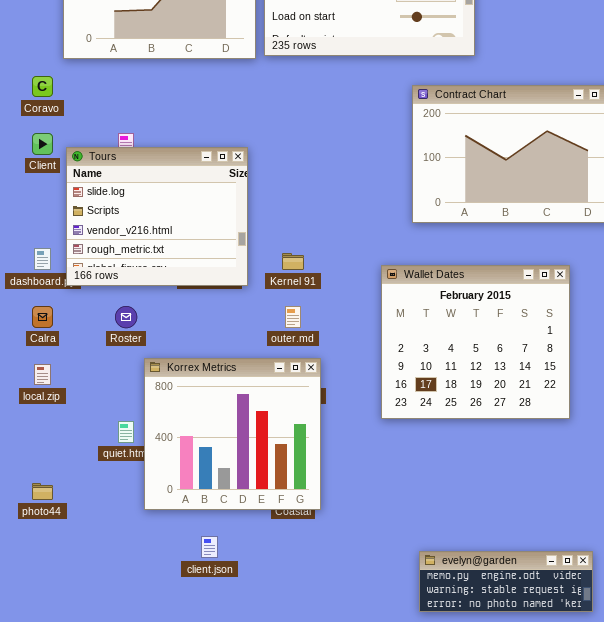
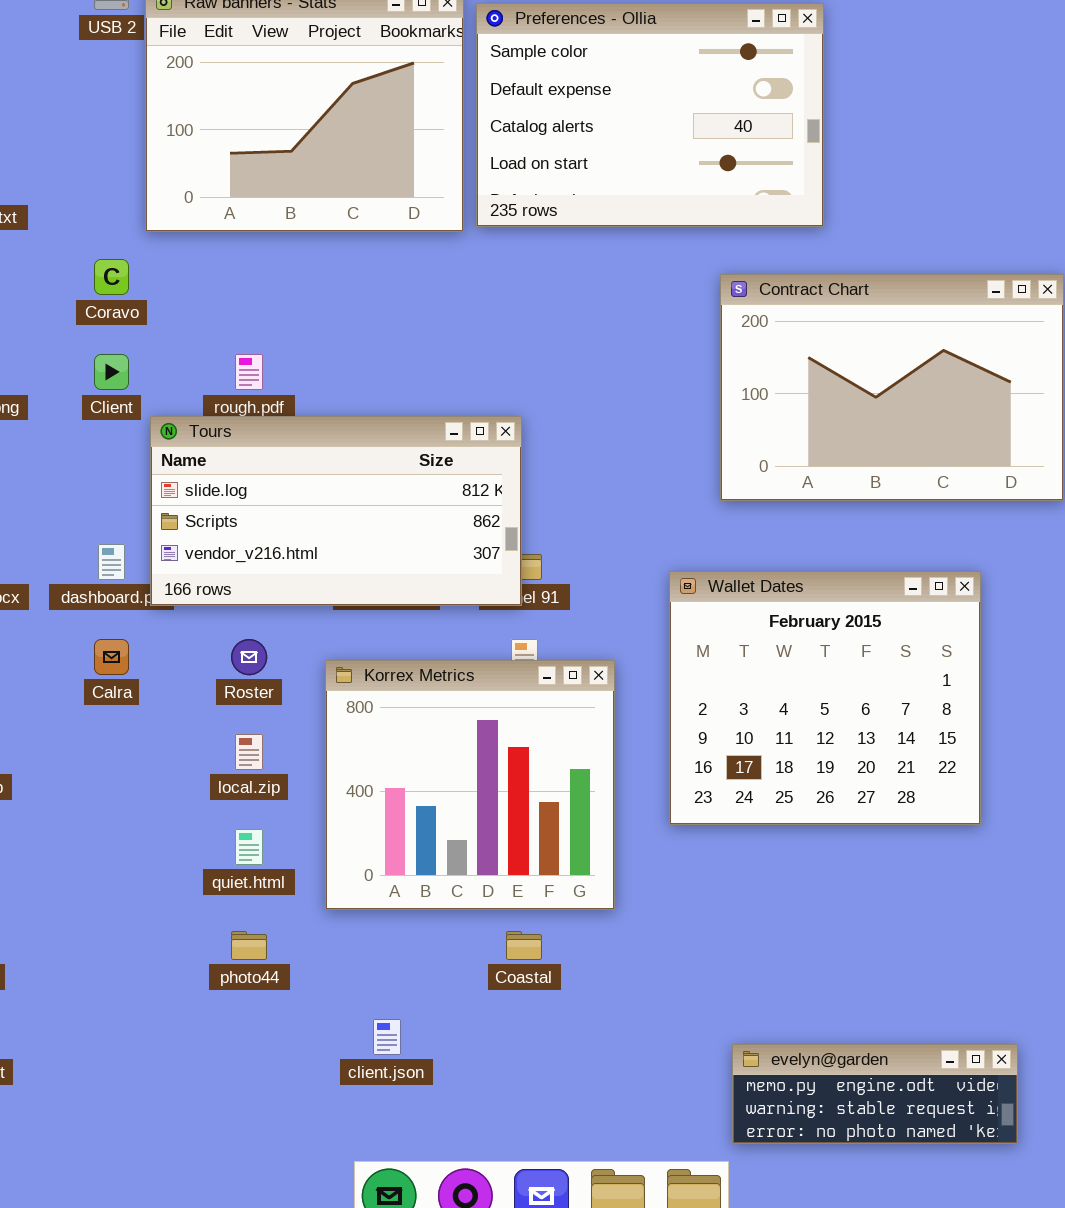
Tours: [66,147,248,286] -> [150,416,522,606], resized
Korrex Metrics: [144,358,321,510] -> [325,660,615,910], moved
local.zip: [34,364,51,385] -> [235,734,263,770], moved
photo44: [32,483,53,500] -> [231,931,267,960], moved

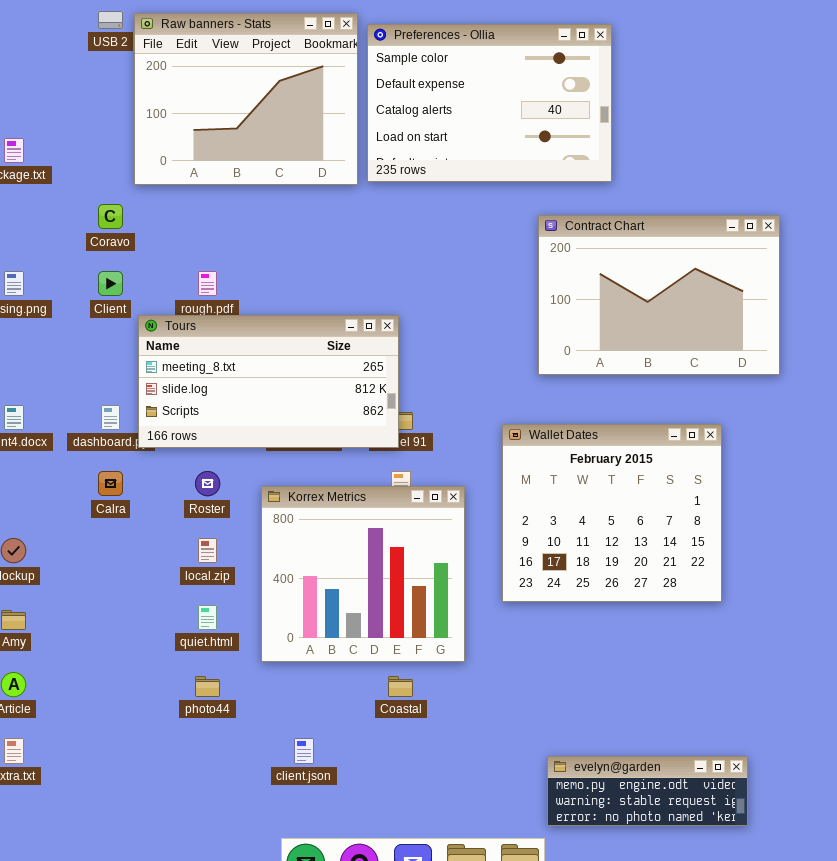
Tours: [150,416,522,606] -> [138,315,399,448], scrolled up 1 row

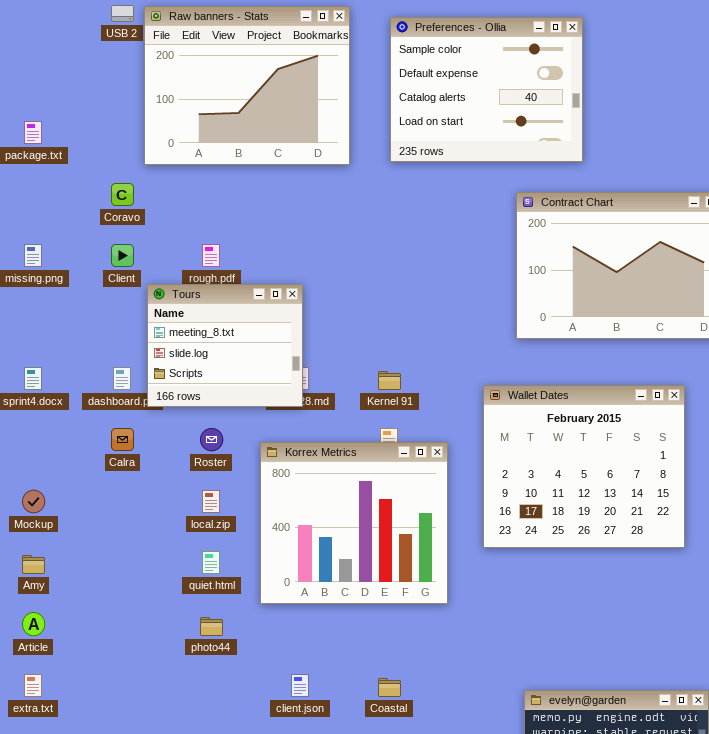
Preferences - Ollia: [367,24,612,182] -> [390,17,583,162], resized
Tours: [138,315,399,448] -> [147,284,303,407], resized
Coastal: [388,676,413,697] -> [378,678,401,697], moved

